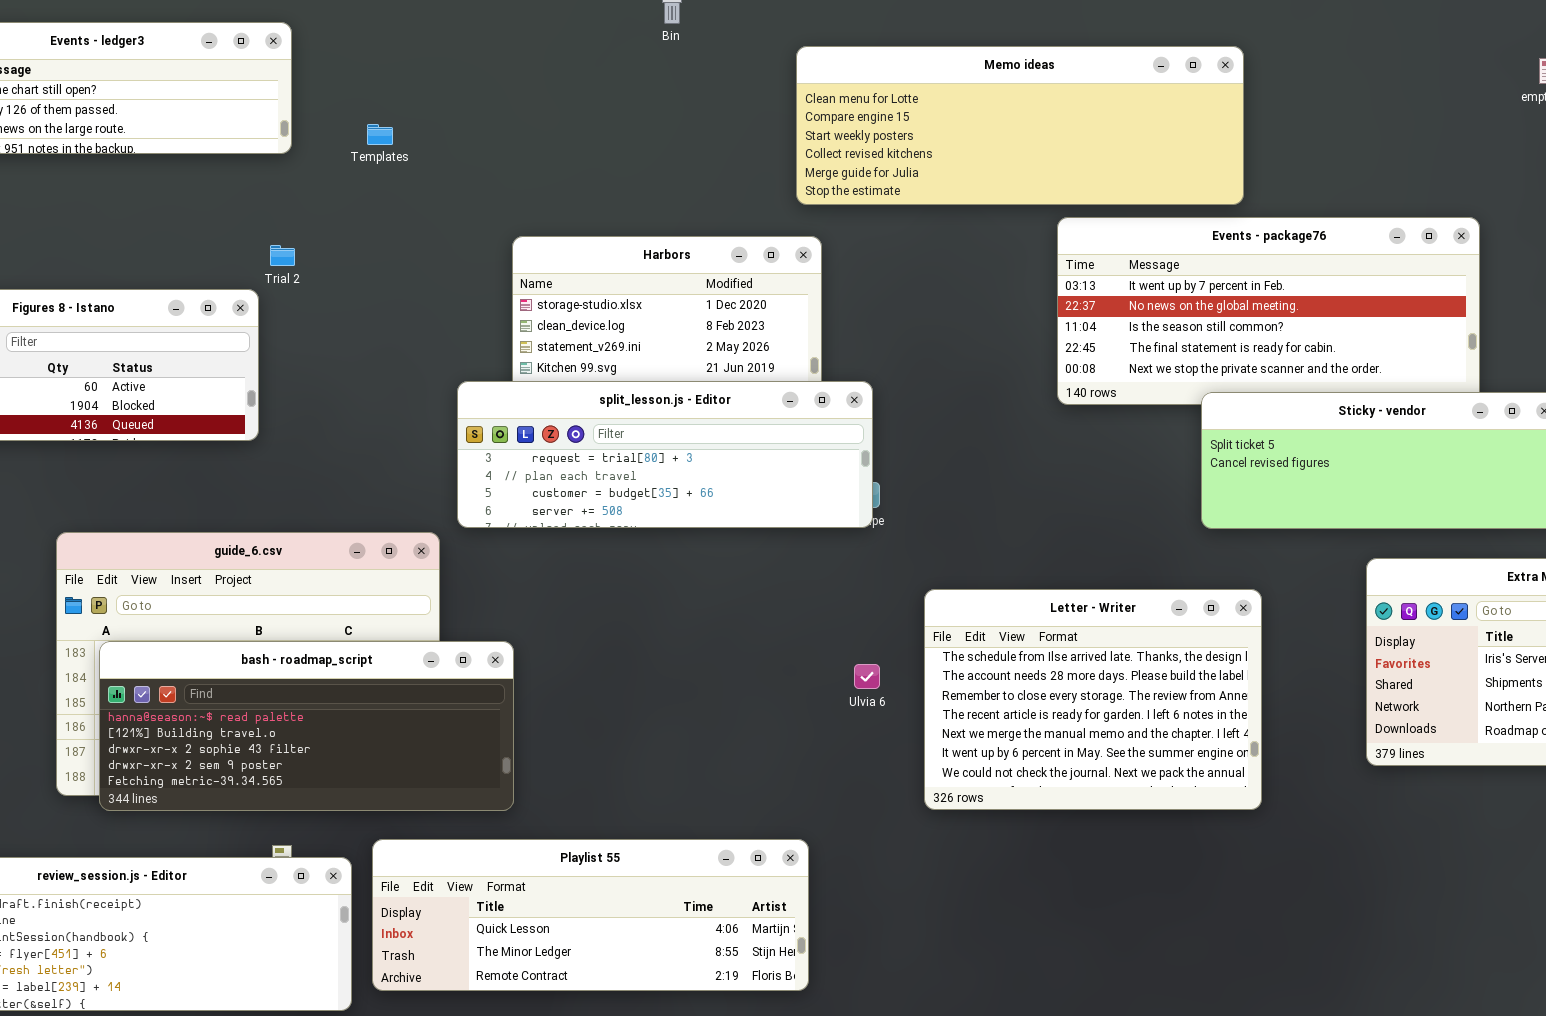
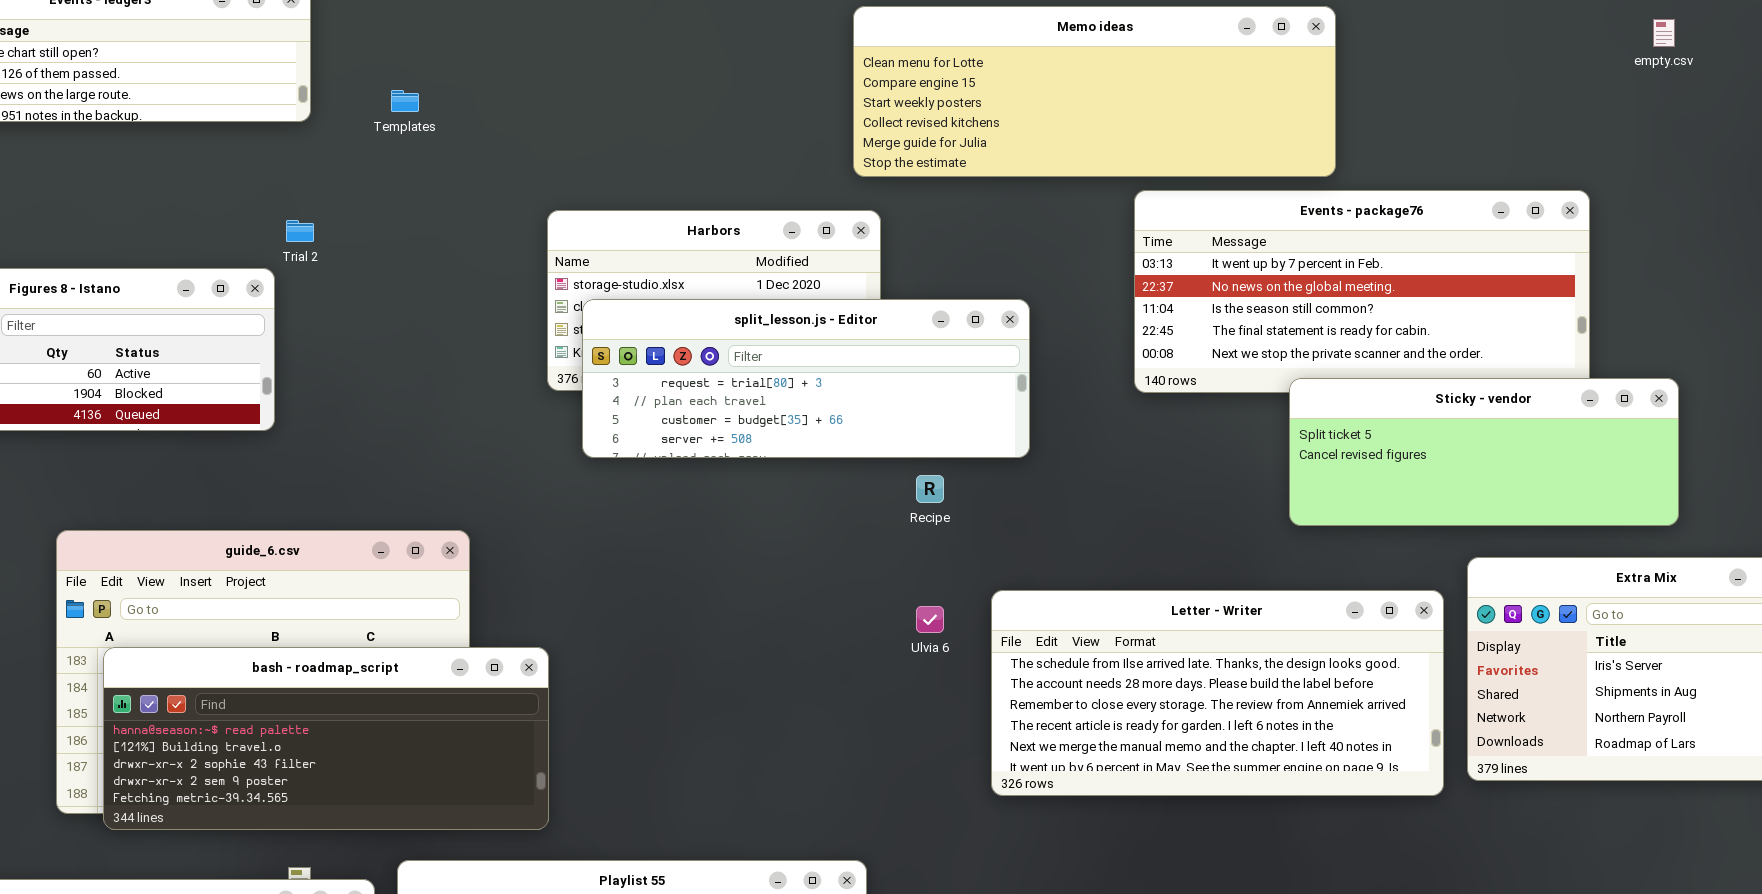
split_lesson.js - Editor: [457,381,873,528] -> [582,299,1030,458], moved
Letter - Writer: [924,589,1262,810] -> [991,590,1444,796], resized
Ulvia 6: [854,664,880,689] -> [916,606,944,633], moved

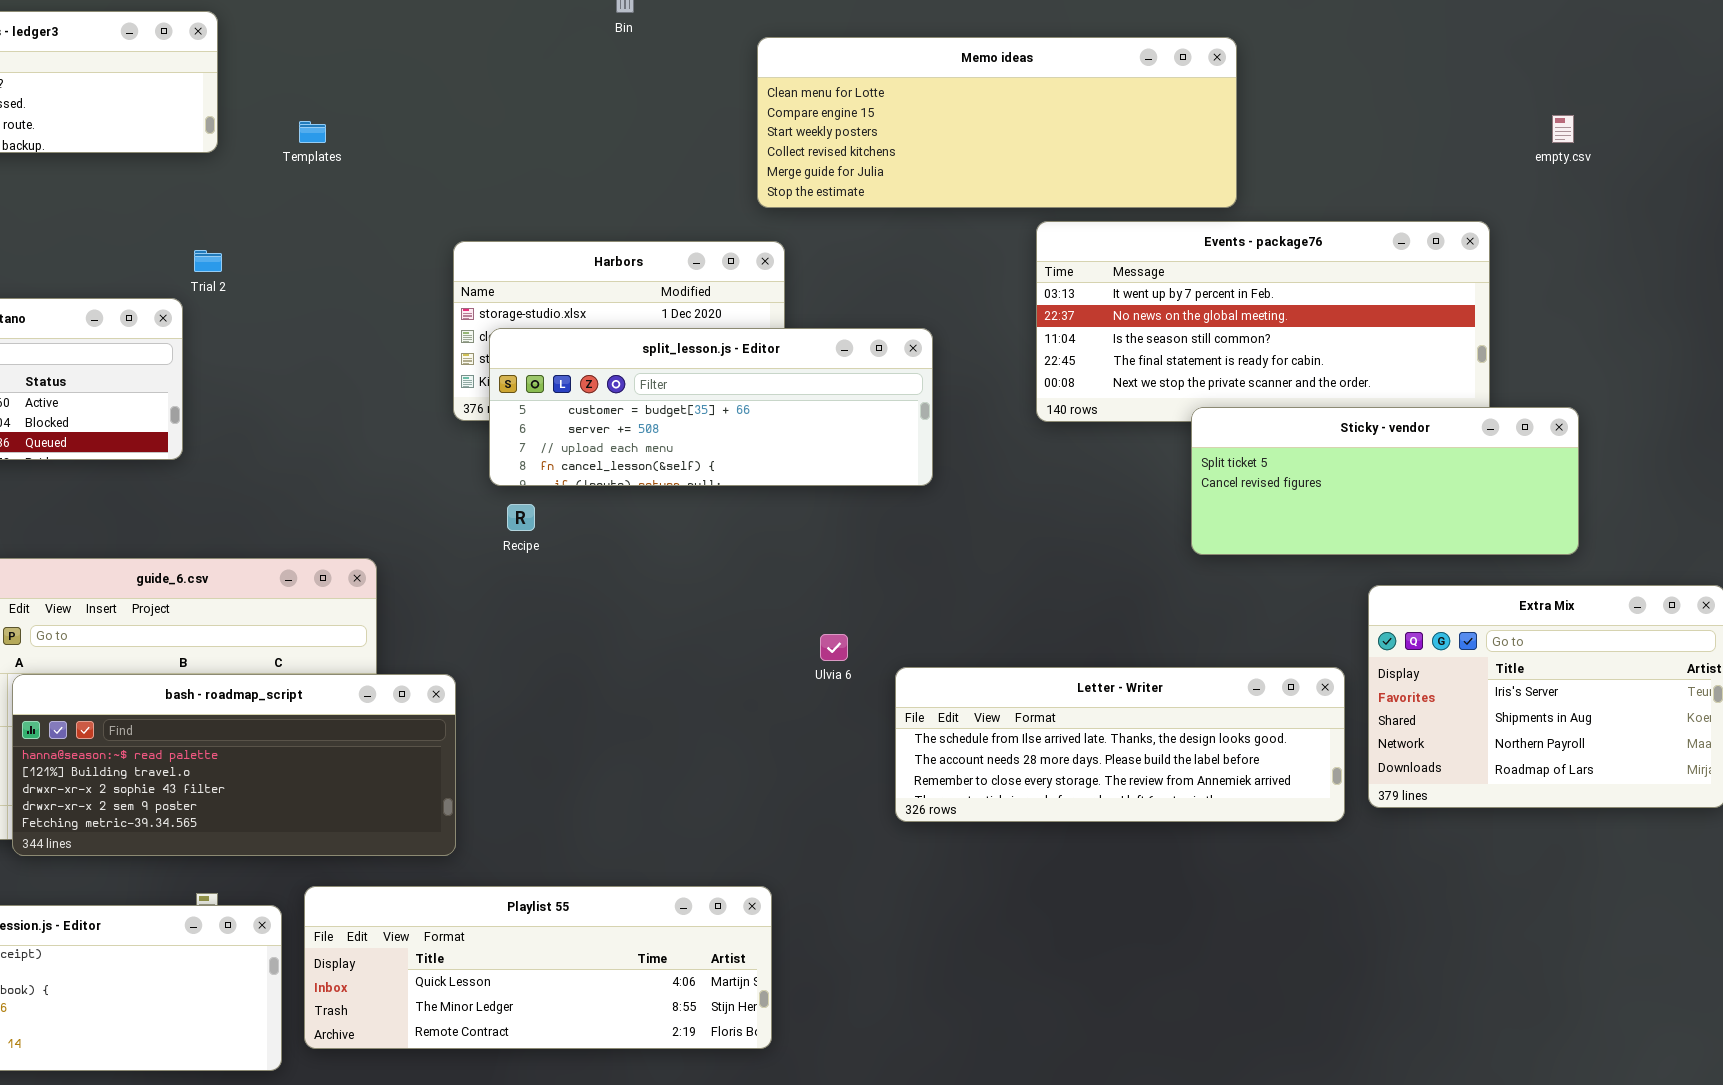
empty.csv: [1653,19,1675,47] -> [1552,115,1574,143], moved
split_lesson.js - Editor: [582,299,1030,458] -> [489,328,933,486], scrolled down 2 rows
Recipe: [916,475,944,503] -> [507,504,535,531], moved
Letter - Writer: [991,590,1444,796] -> [895,667,1345,822], resized

